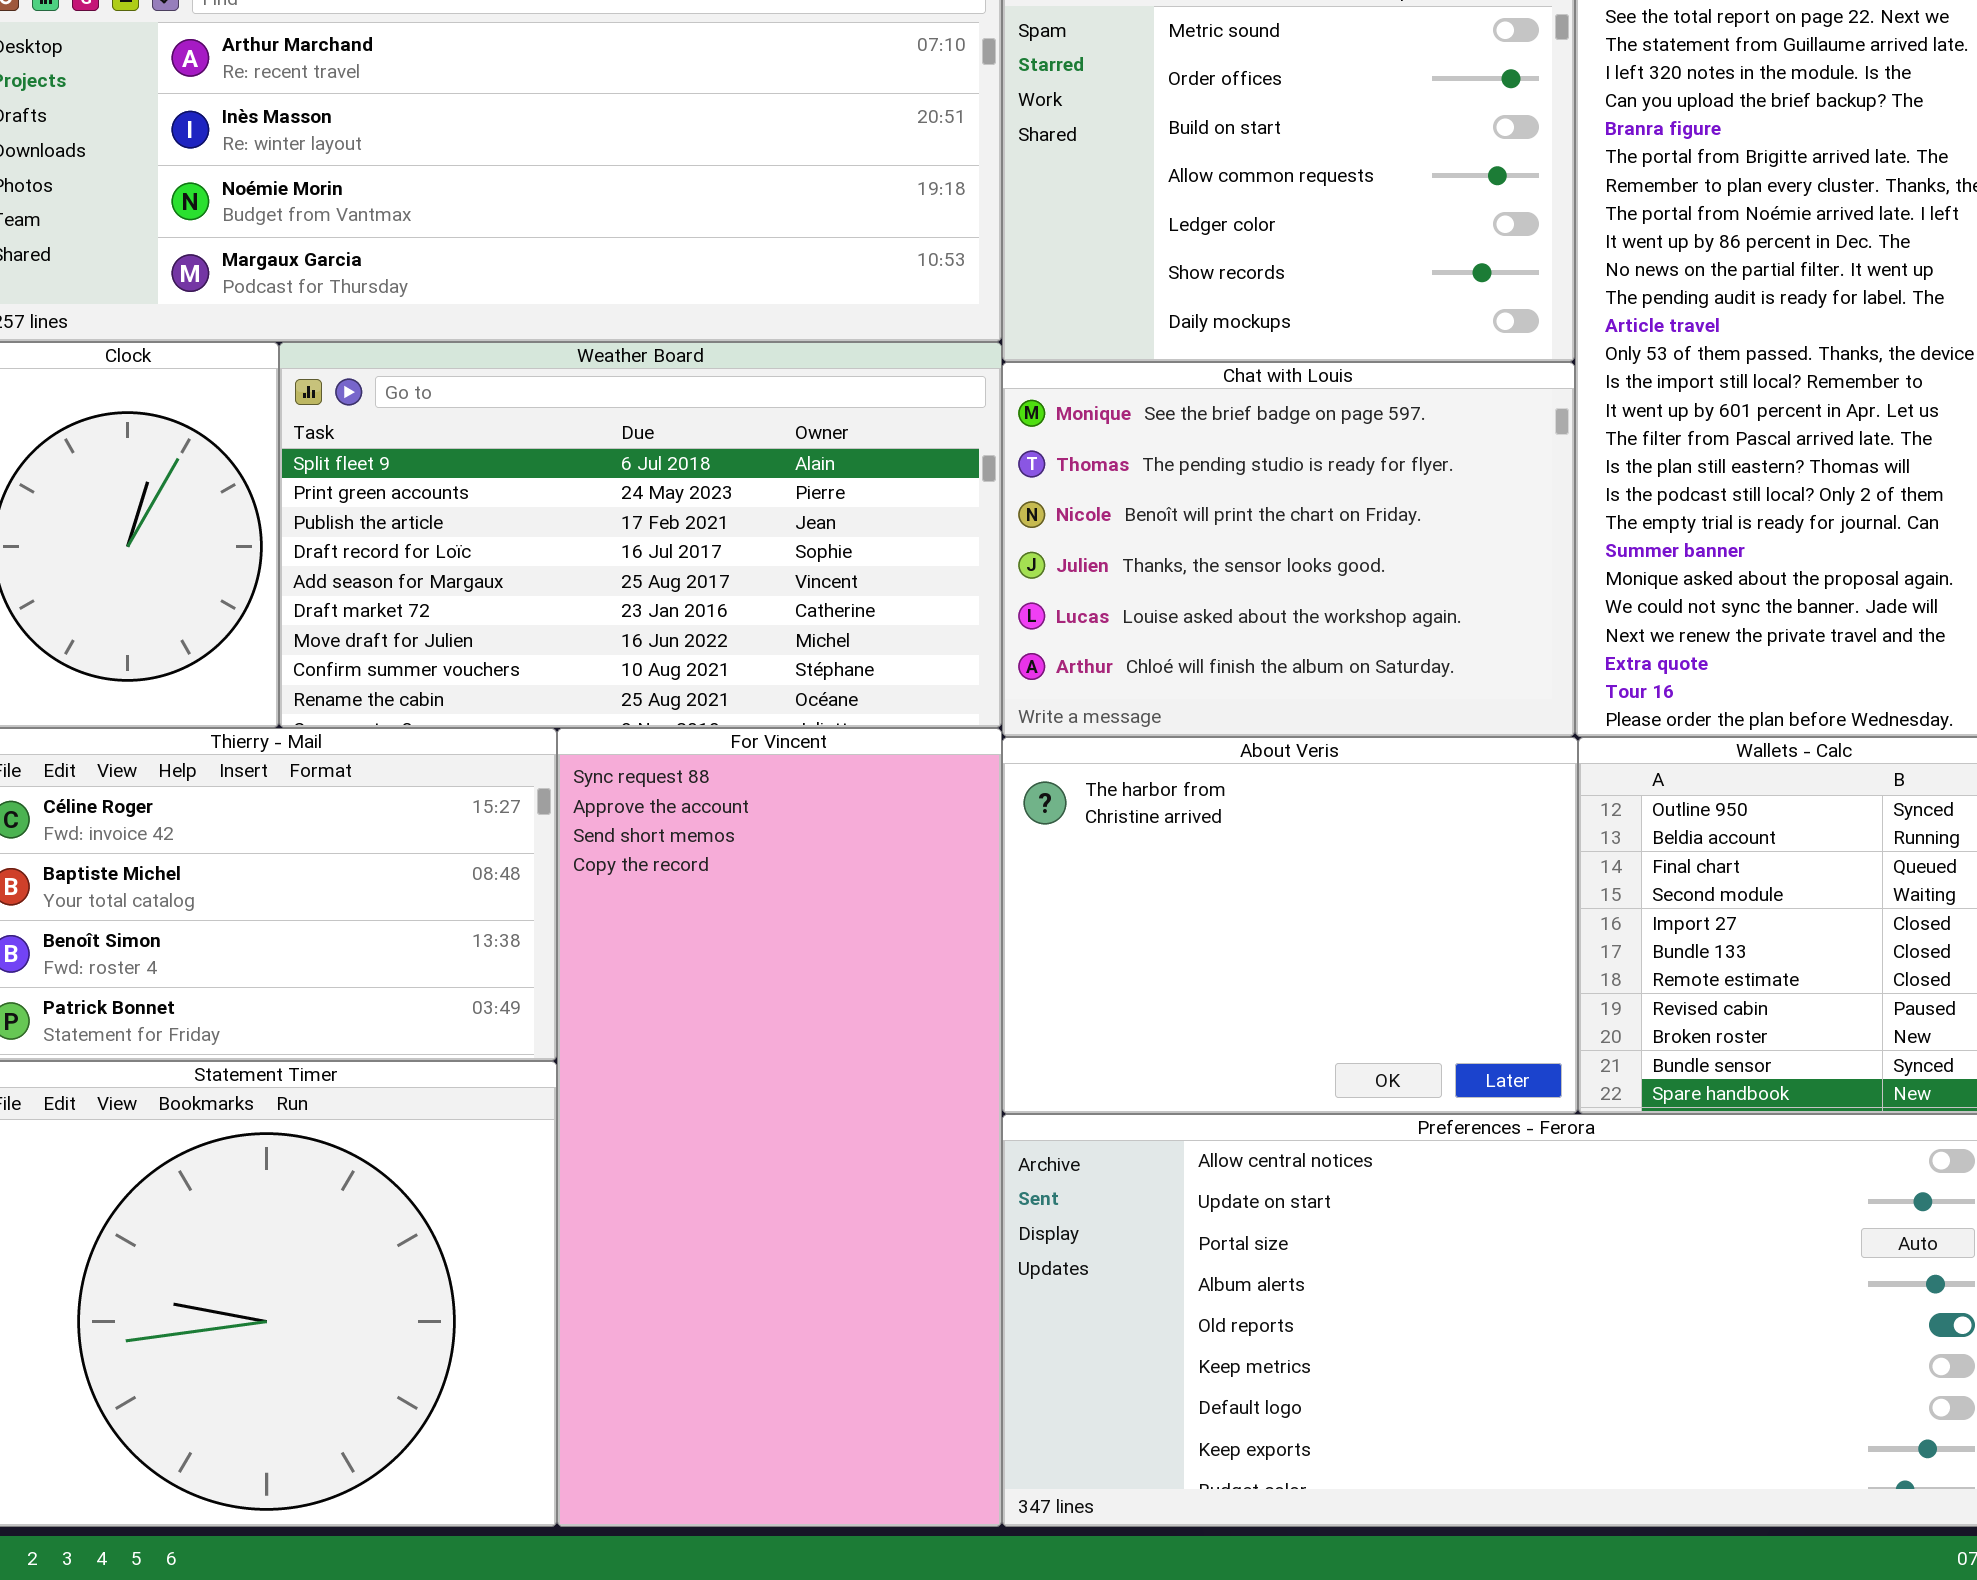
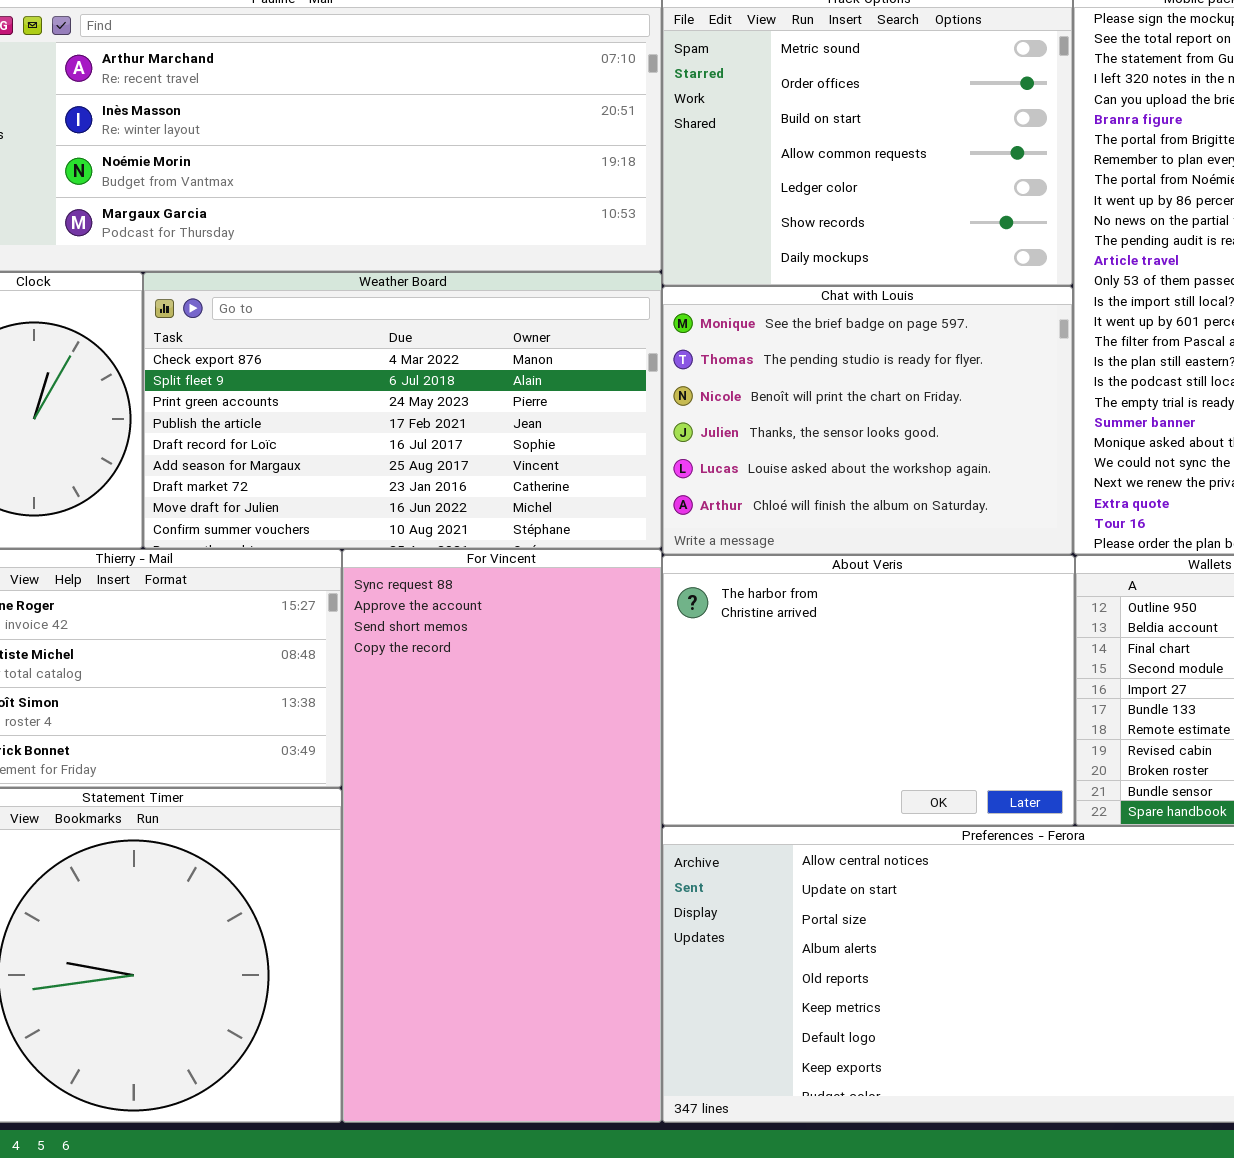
Weather Board: [279,342,1002,728] -> [143,272,662,549], scrolled up 1 row

